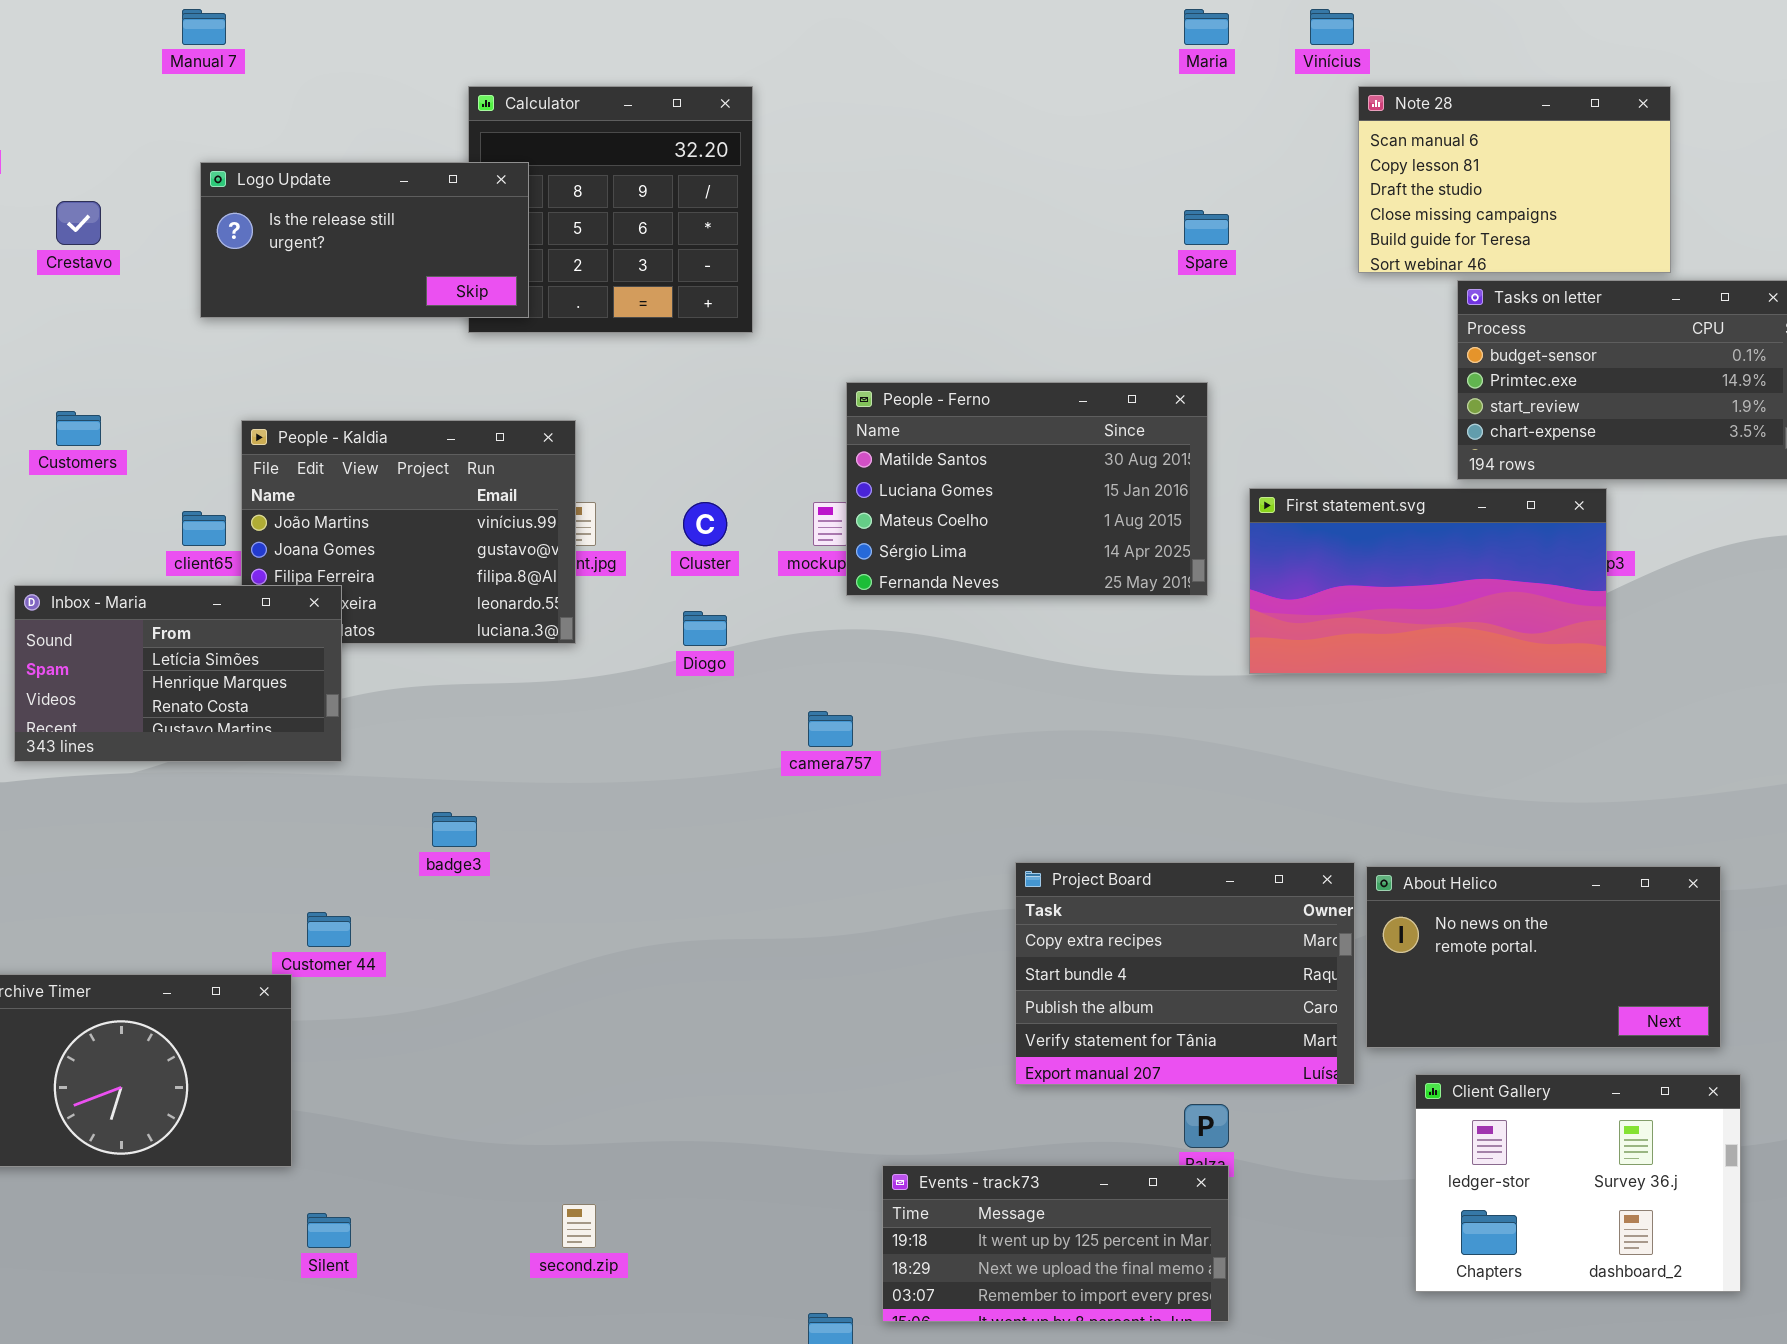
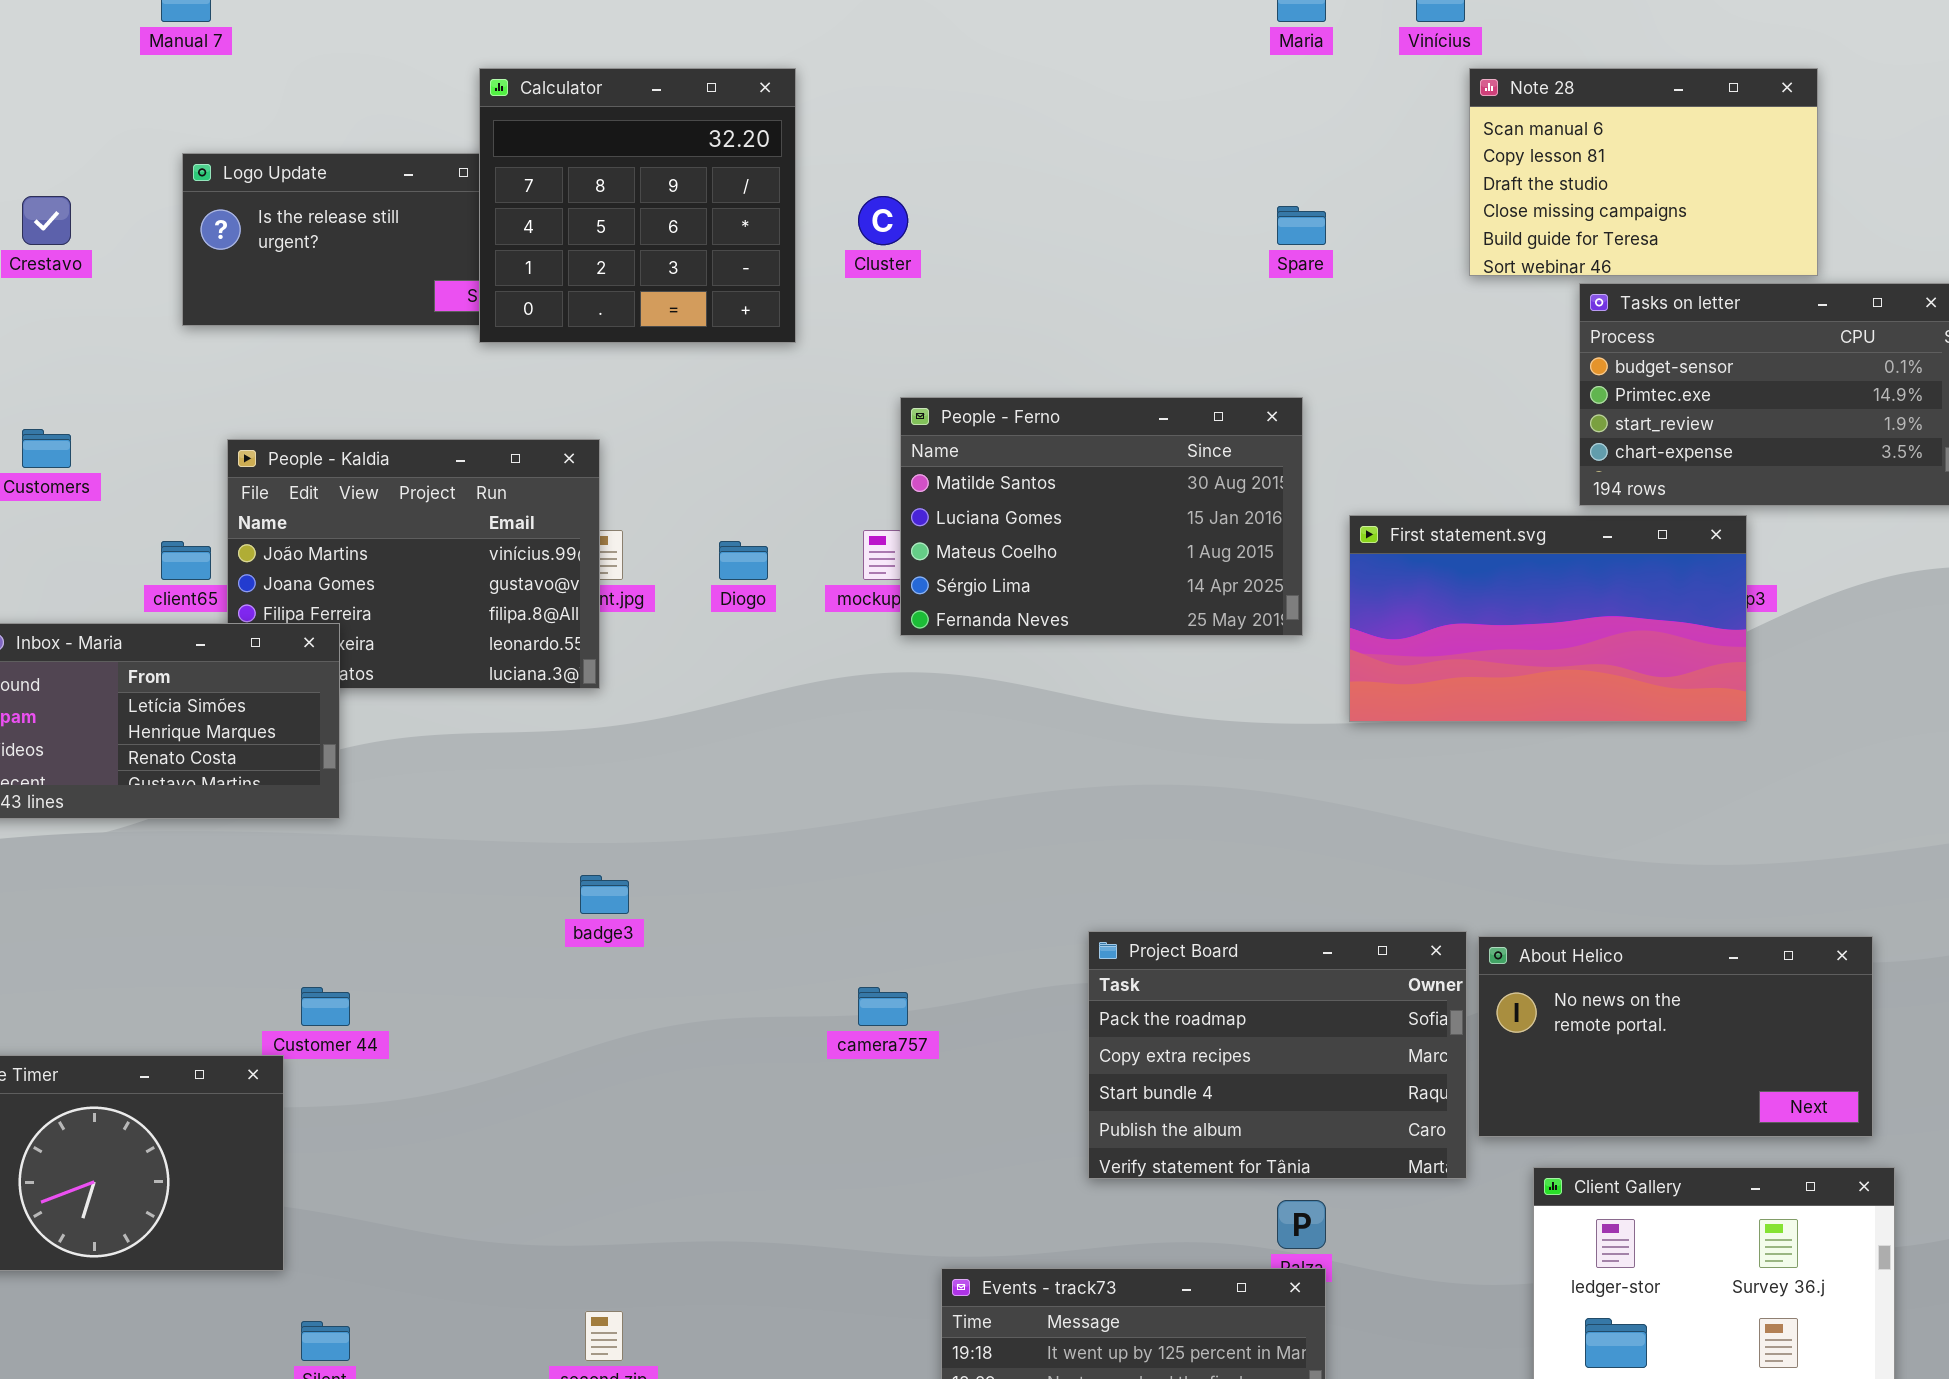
Calculator: [468,86,753,333] -> [479,68,796,343], raised
Cluster: [683,502,727,546] -> [858,196,908,245], moved
Diogo: [683,611,727,646] -> [719,541,768,580], moved
camera757: [808,711,853,747] -> [858,987,908,1026], moved
badge3: [432,812,477,847] -> [580,875,629,914], moved
Project Board: [1015,862,1355,1085] -> [1088,931,1467,1179], scrolled up 1 row

